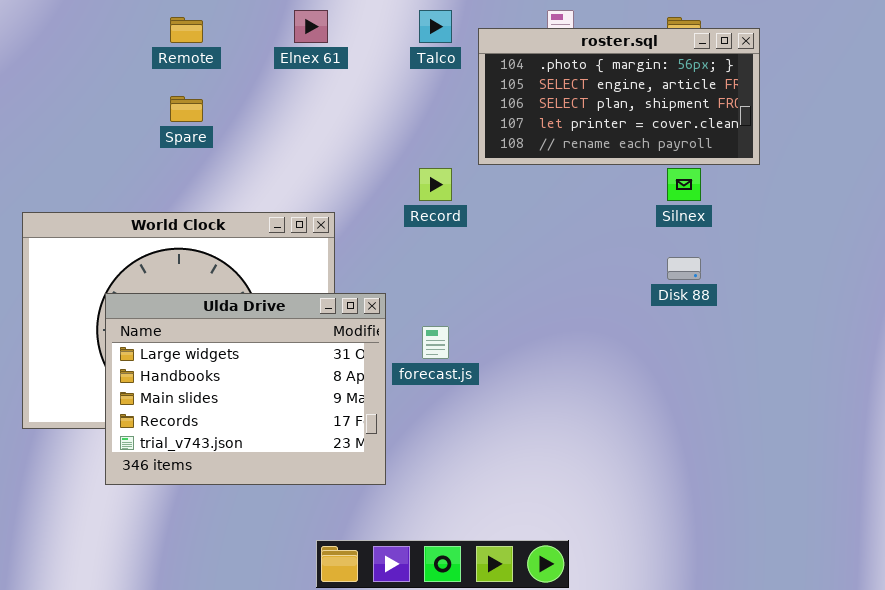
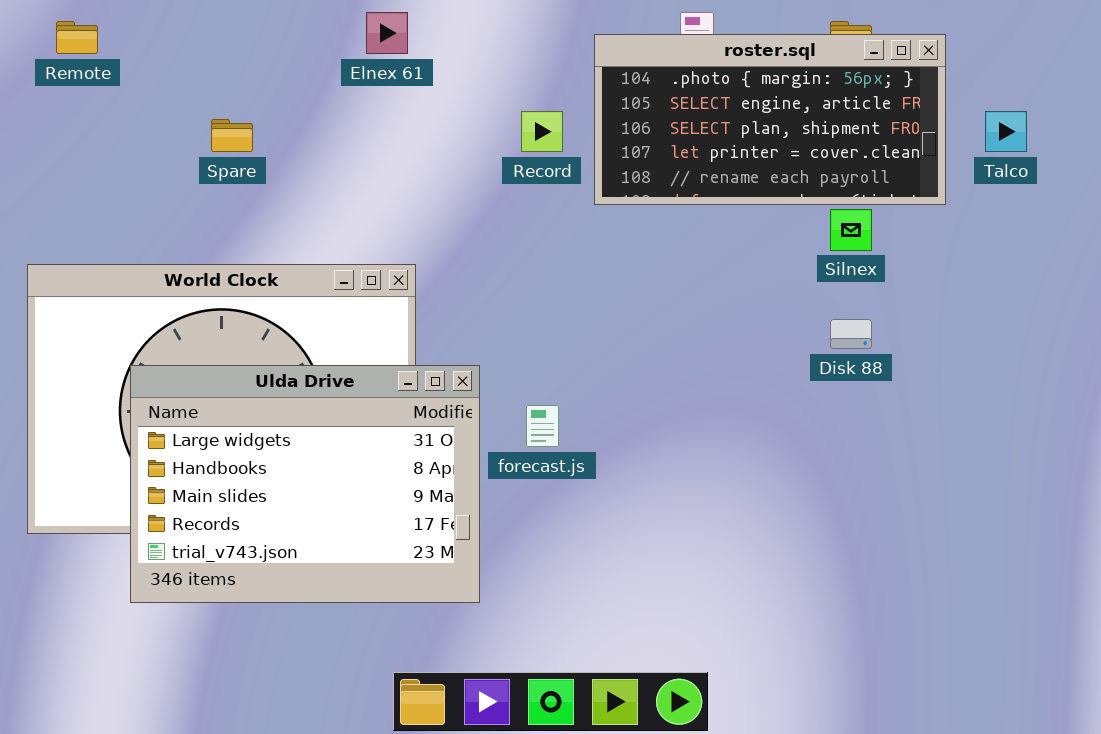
Talco: [419,10,452,43] -> [985,111,1027,152], moved
Remote: [170,17,203,43] -> [56,21,98,54], moved
Record: [419,168,452,201] -> [521,111,563,152], moved

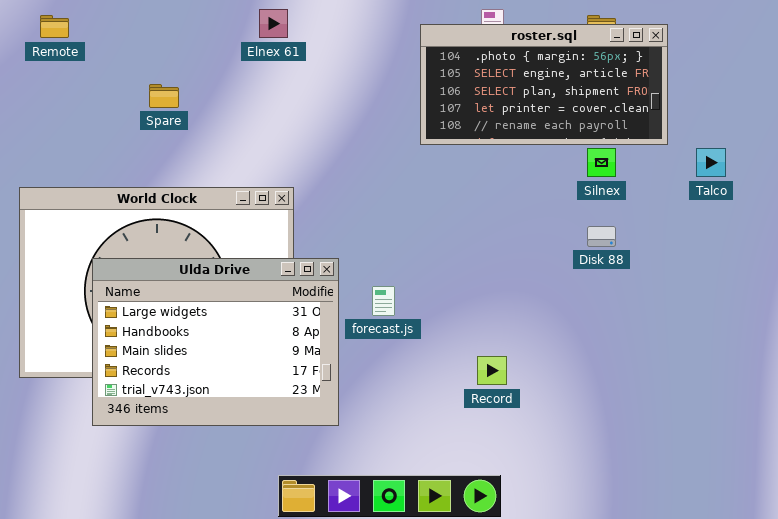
Record: [521,111,563,152] -> [477,356,507,385], moved
Talco: [985,111,1027,152] -> [696,148,726,177], moved

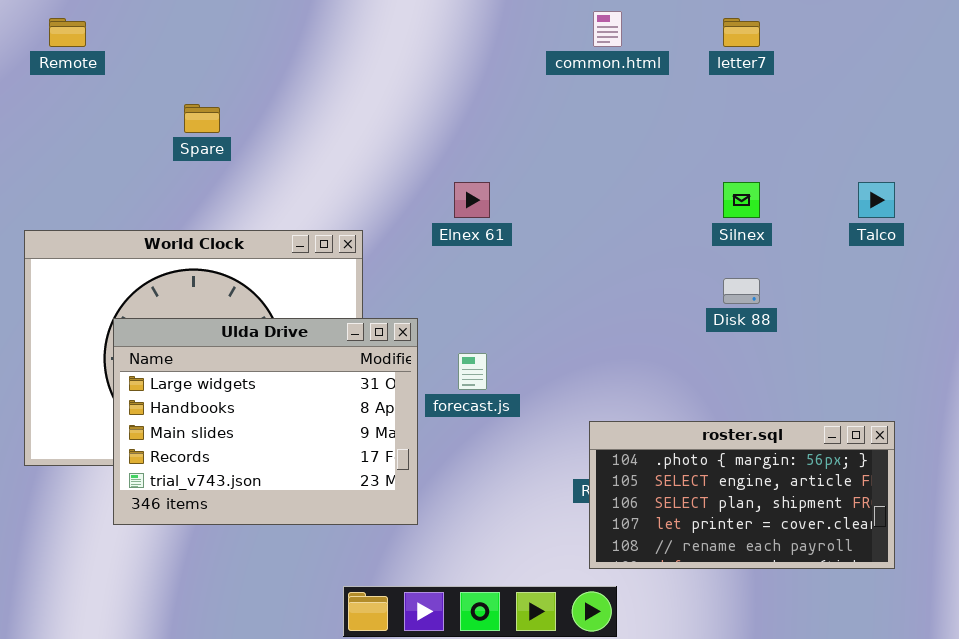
Elnex 61: [259,9,288,38] -> [454,182,490,218], moved
roster.sql: [420,24,668,145] -> [589,421,895,569], moved

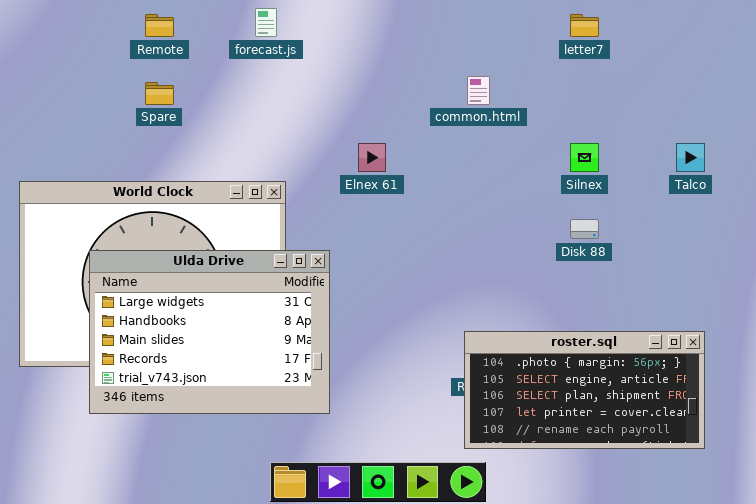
common.html: [593,11,622,47] -> [467,76,490,105], moved
Remote: [49,18,86,47] -> [145,14,174,37], moved
forecast.js: [458,353,487,390] -> [255,8,277,37], moved

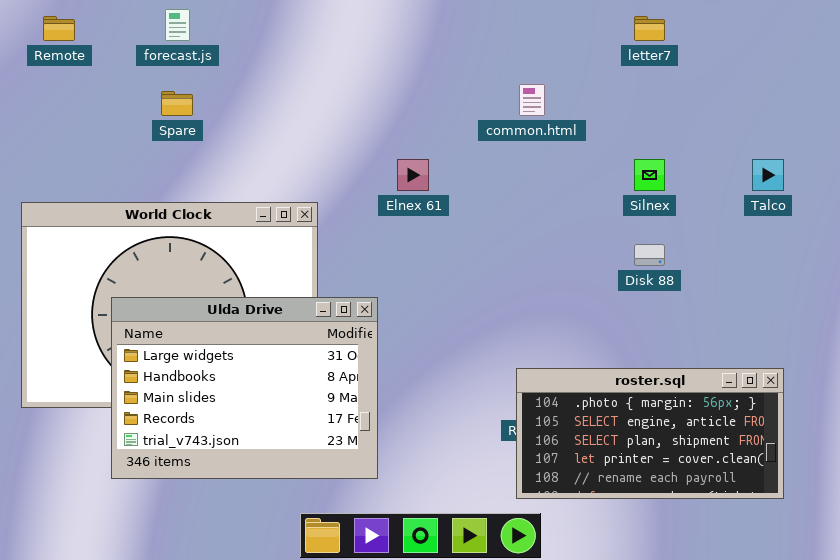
forecast.js: [255,8,277,37] -> [165,9,190,41], moved
Remote: [145,14,174,37] -> [43,16,75,41], moved
Ulda Drive: [89,250,330,414] -> [111,297,378,479], moved

